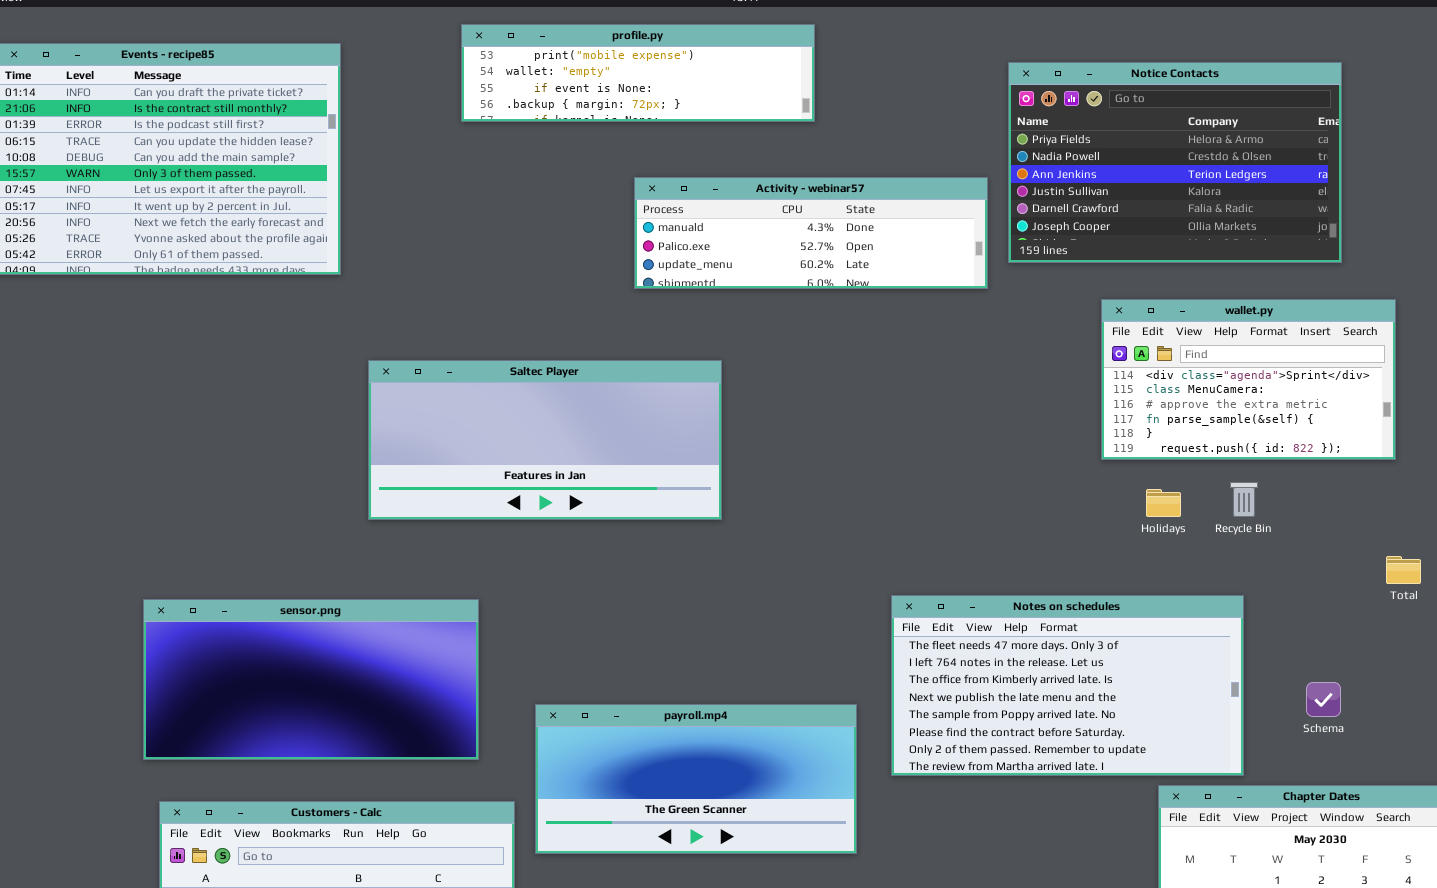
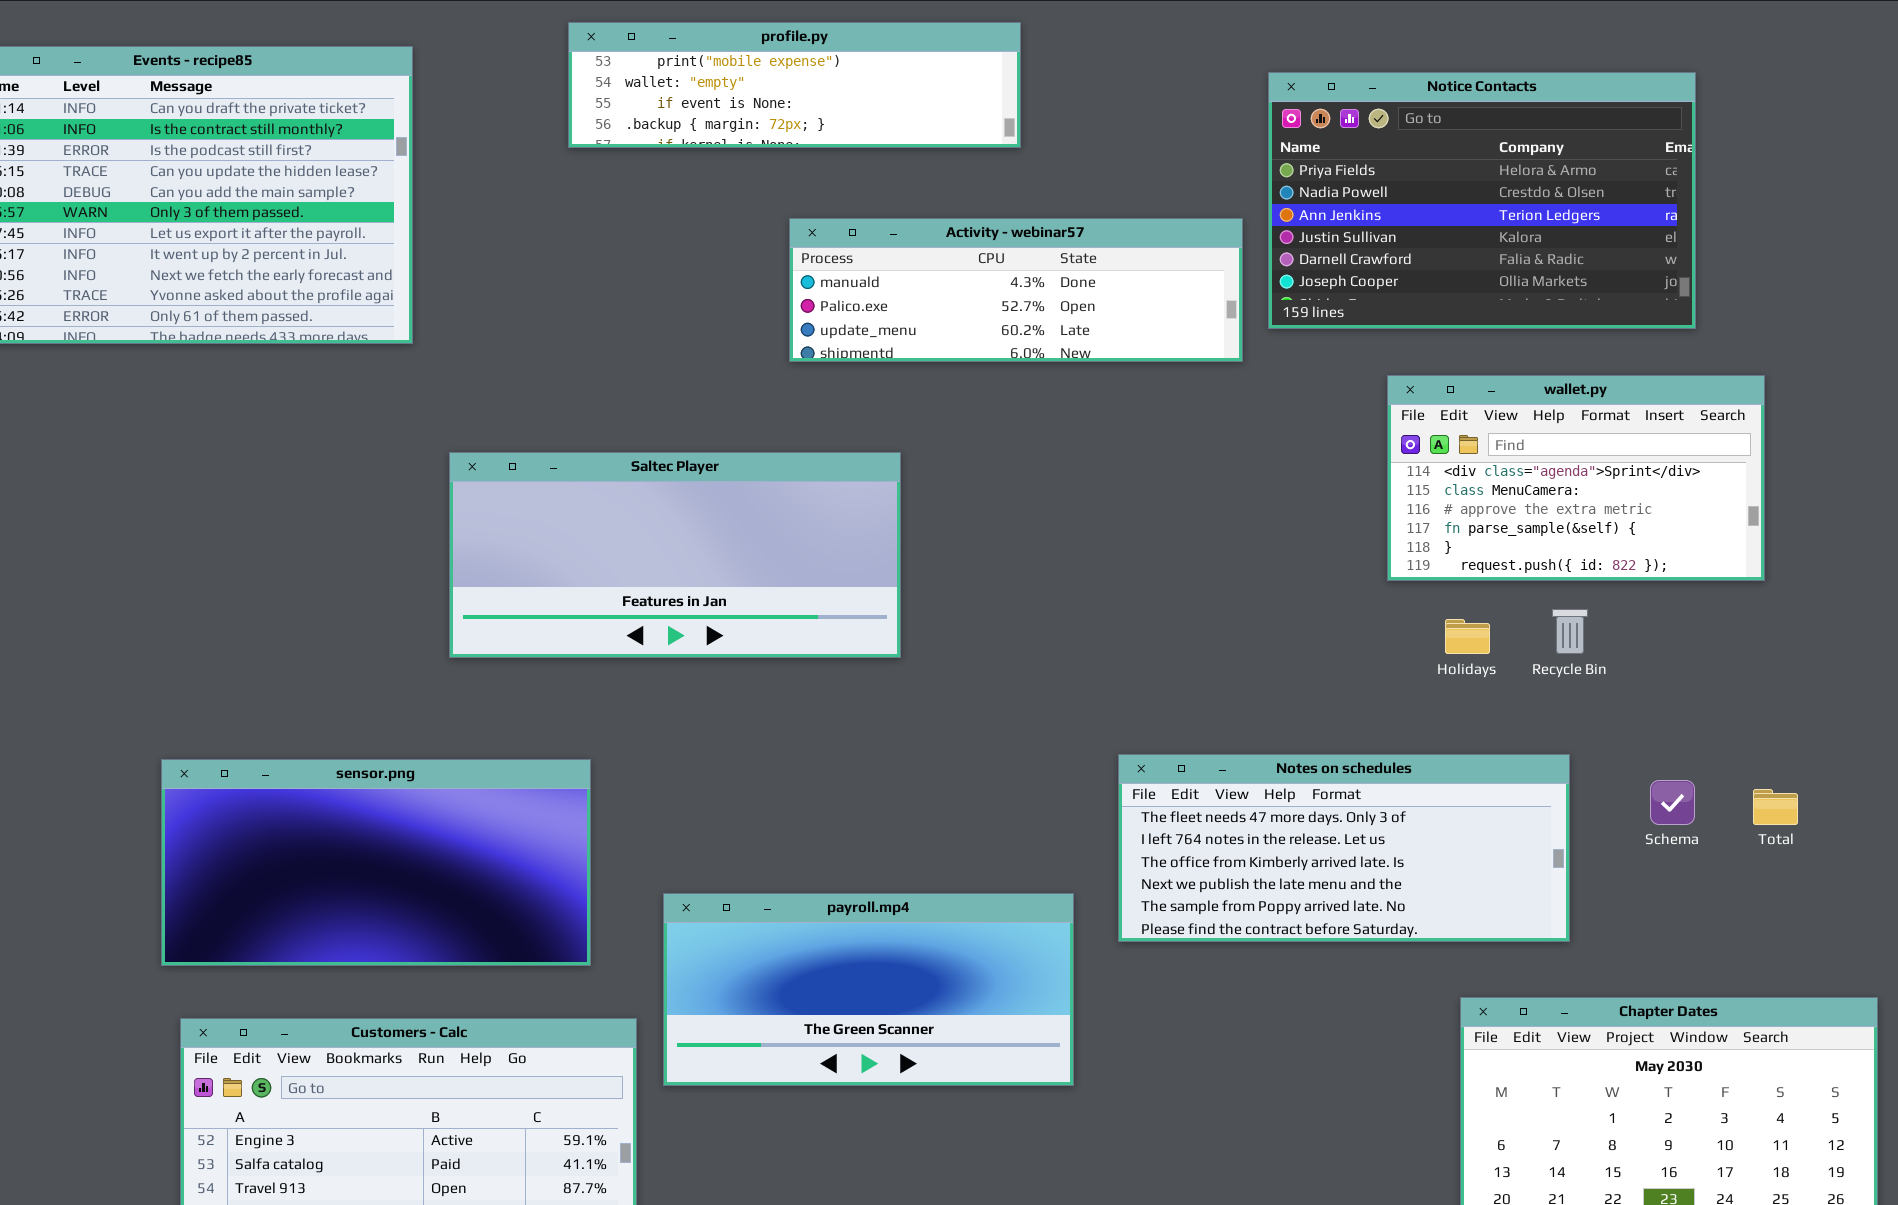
Total: [1386,556,1421,584] -> [1753,789,1798,825], moved
Notes on schedules: [891,595,1244,776] -> [1118,754,1570,942], resized
Schema: [1306,682,1341,717] -> [1650,780,1695,825], moved

